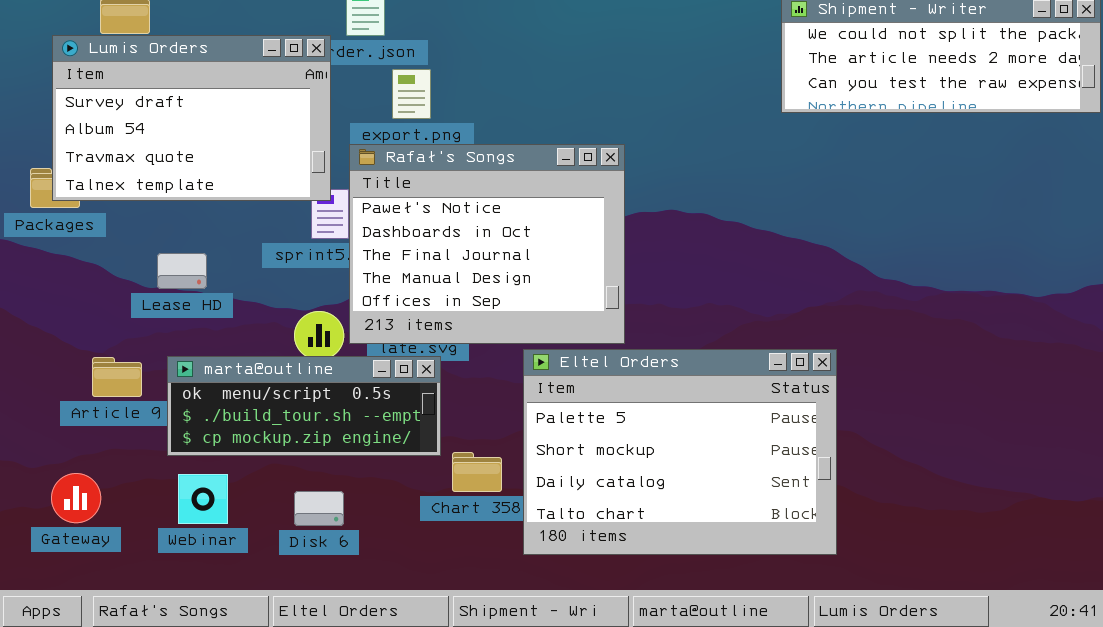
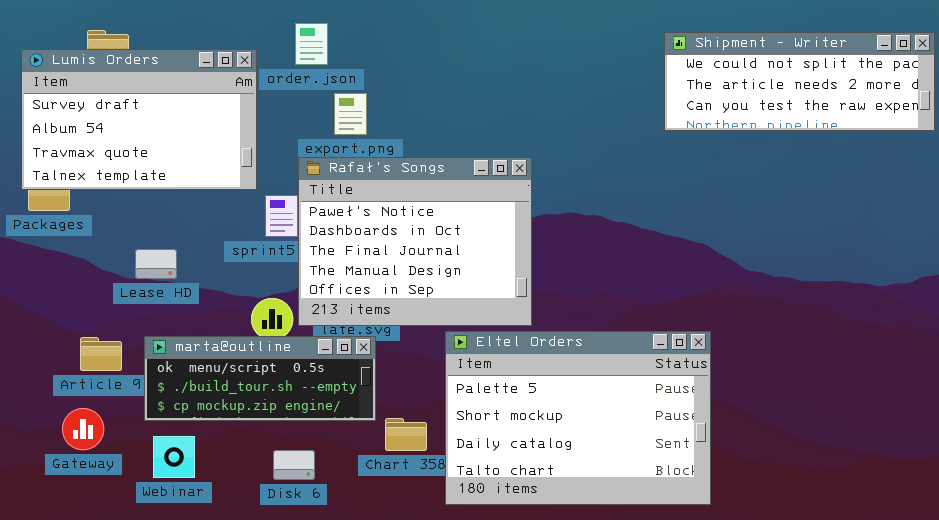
Lumis Orders: [52,35,331,201] -> [21,49,257,190], moved
Gateway: [51,473,101,523] -> [62,408,104,450], moved
Disk 6: [294,491,344,526] -> [273,450,315,480], moved

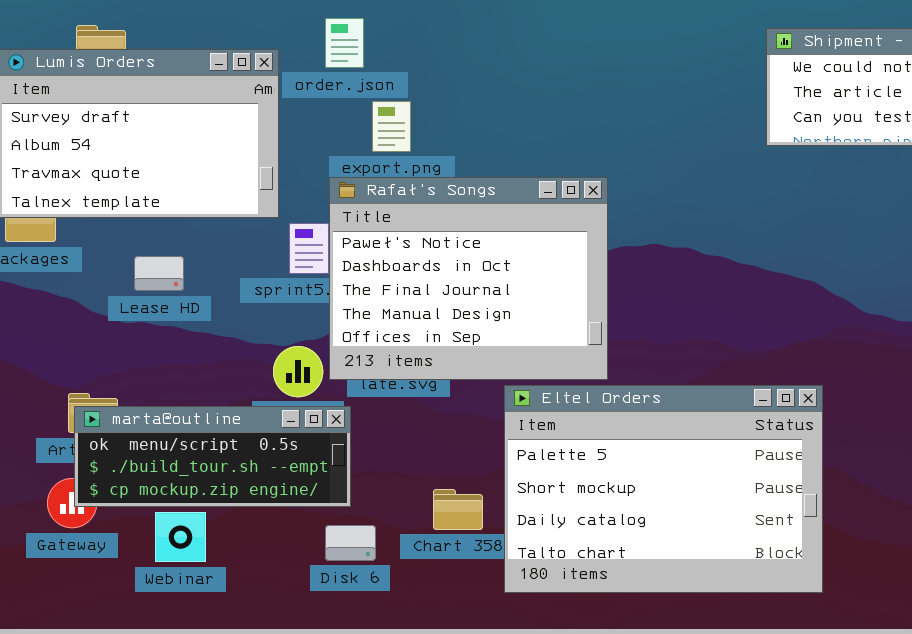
Lease HD: [135,249,177,279] -> [134,256,184,291], moved
marta@outline: [144,336,376,421] -> [74,406,351,507], moved
Disk 6: [273,450,315,480] -> [325,525,376,561], moved

